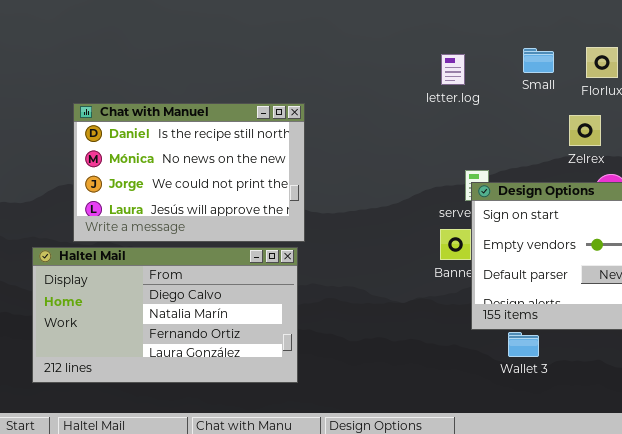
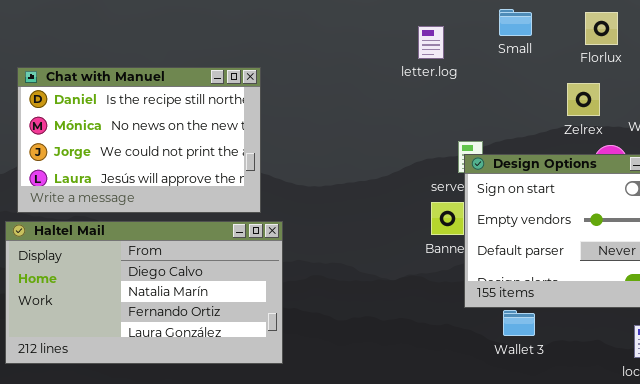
Small: [523,48,554,73] -> [499,9,532,36], moved
letter.log: [441,54,465,85] -> [418,26,444,59], moved
Chat with Manuel: [73,103,305,242] -> [17,67,261,213], moved

